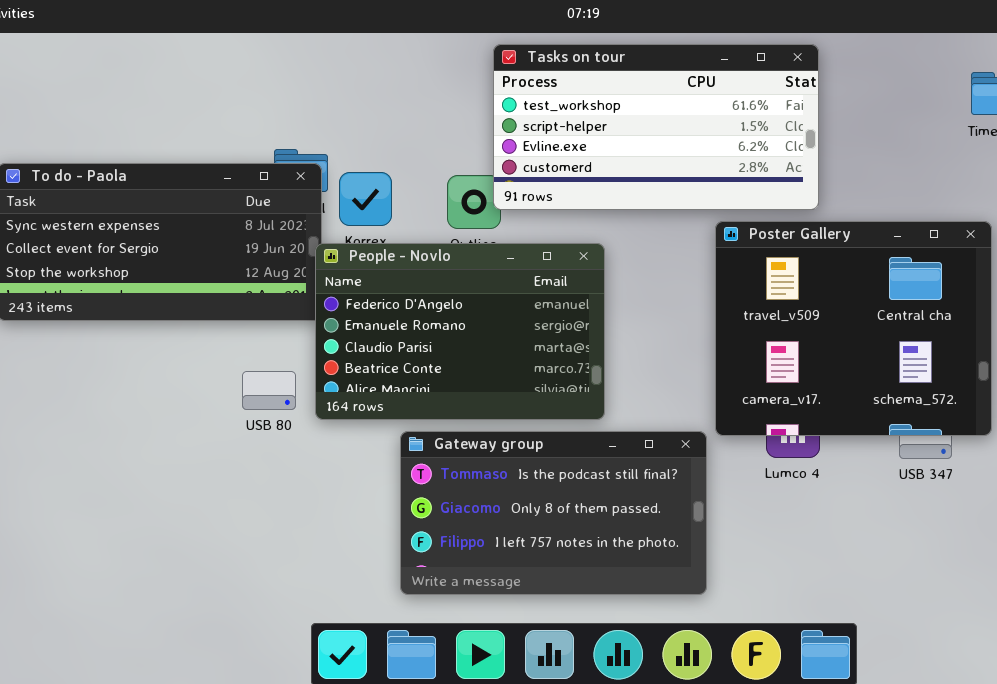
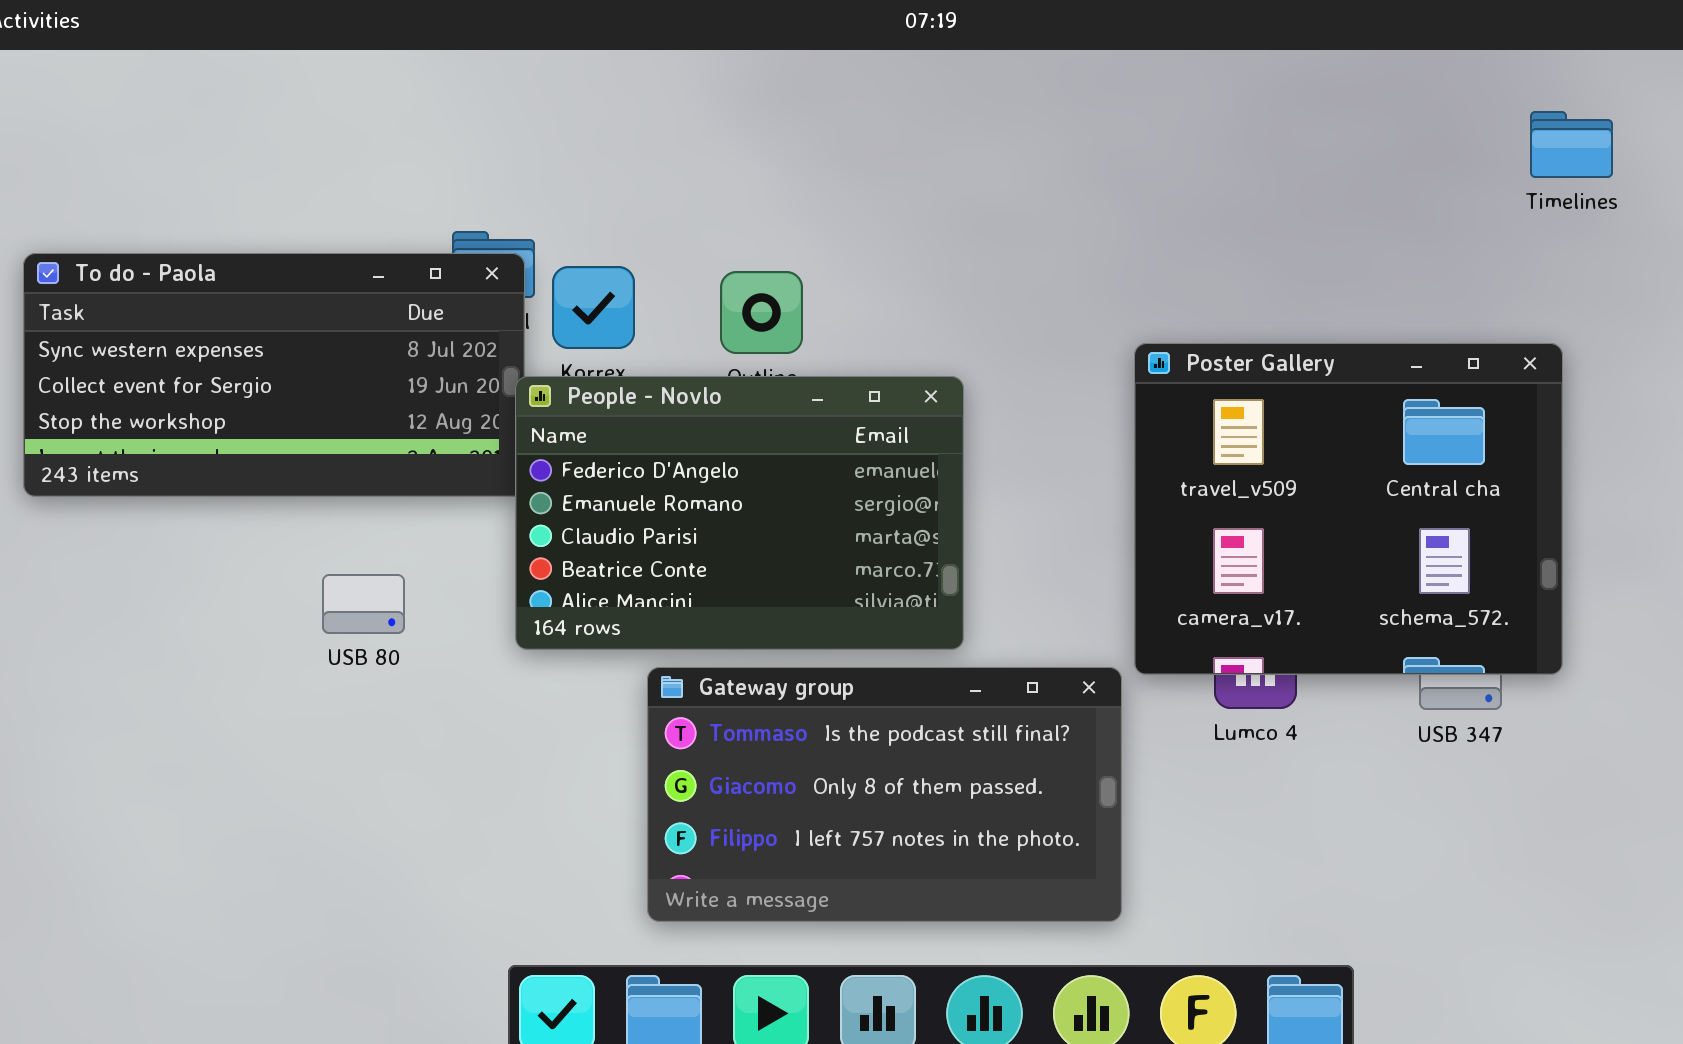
Tasks on tour: [493,44,819,210] -> none, closed
USB 80: [242,371,296,410] -> [322,574,405,634], moved

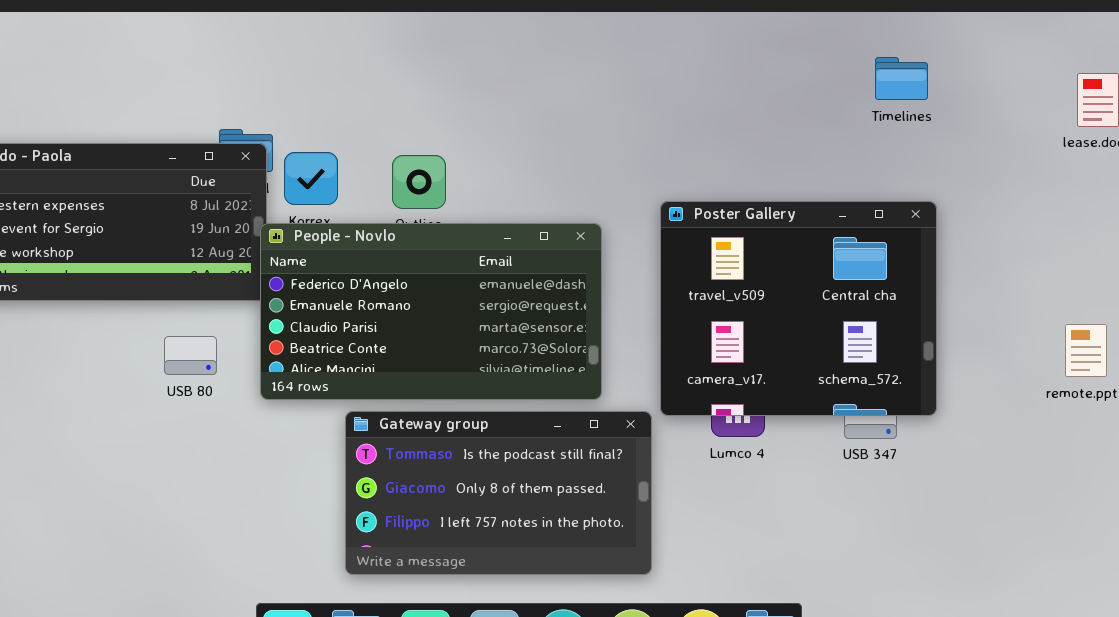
Timelines: [1530,111,1613,178] -> [875,57,928,100], moved
People - Novlo: [515,376,964,650] -> [260,223,602,400], resized
USB 80: [322,574,405,634] -> [164,336,217,375], moved

